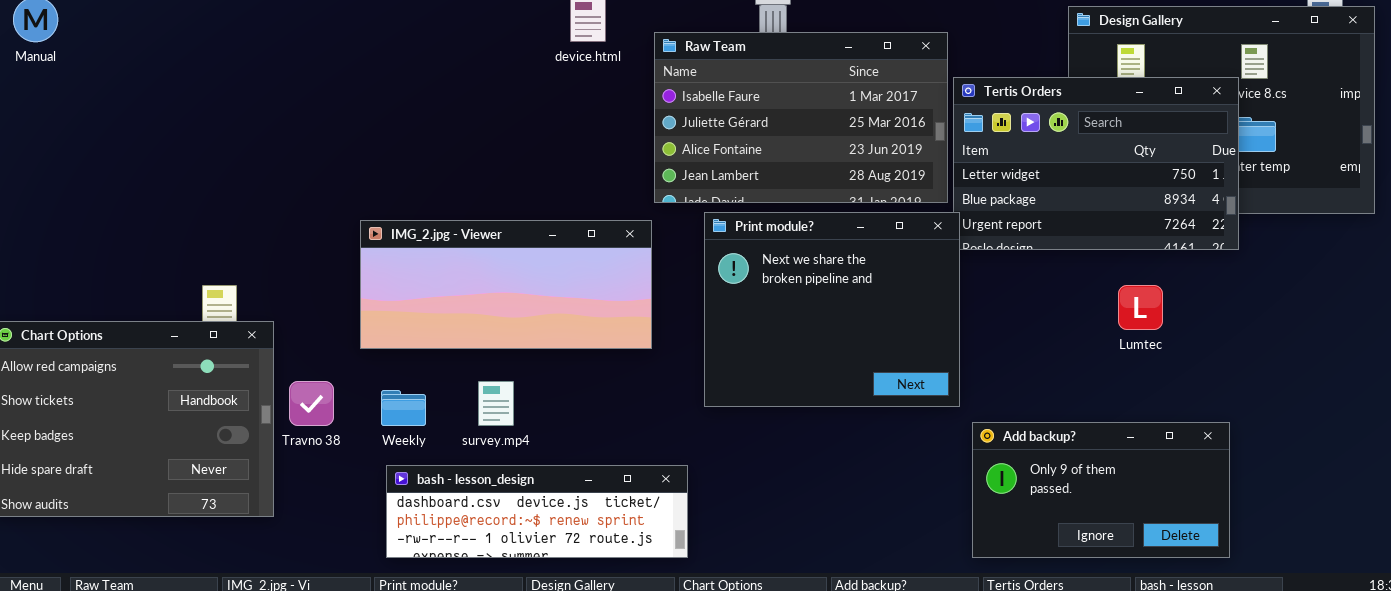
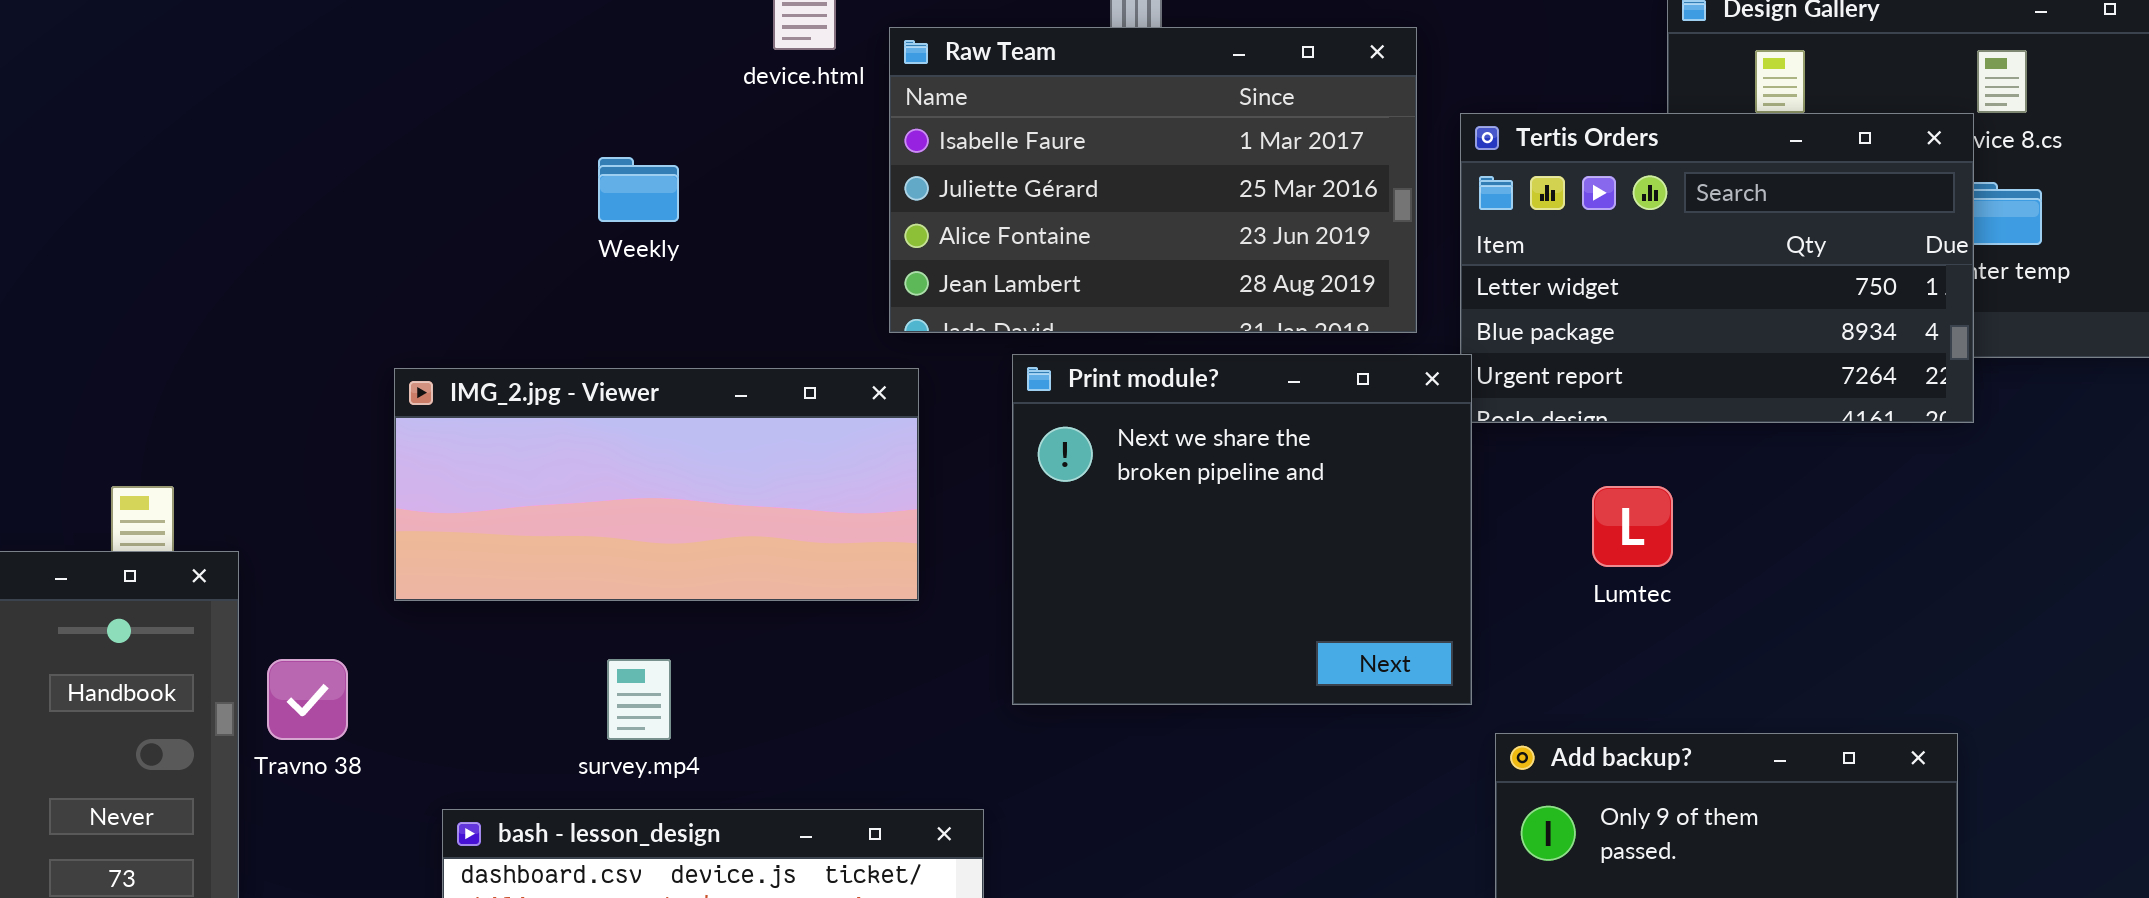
Raw Team: [654,32,948,203] -> [889,27,1417,333], moved
Lumtec: [1118,285,1163,330] -> [1592,486,1673,567], moved
Weekly: [381,390,426,426] -> [598,157,679,222], moved

